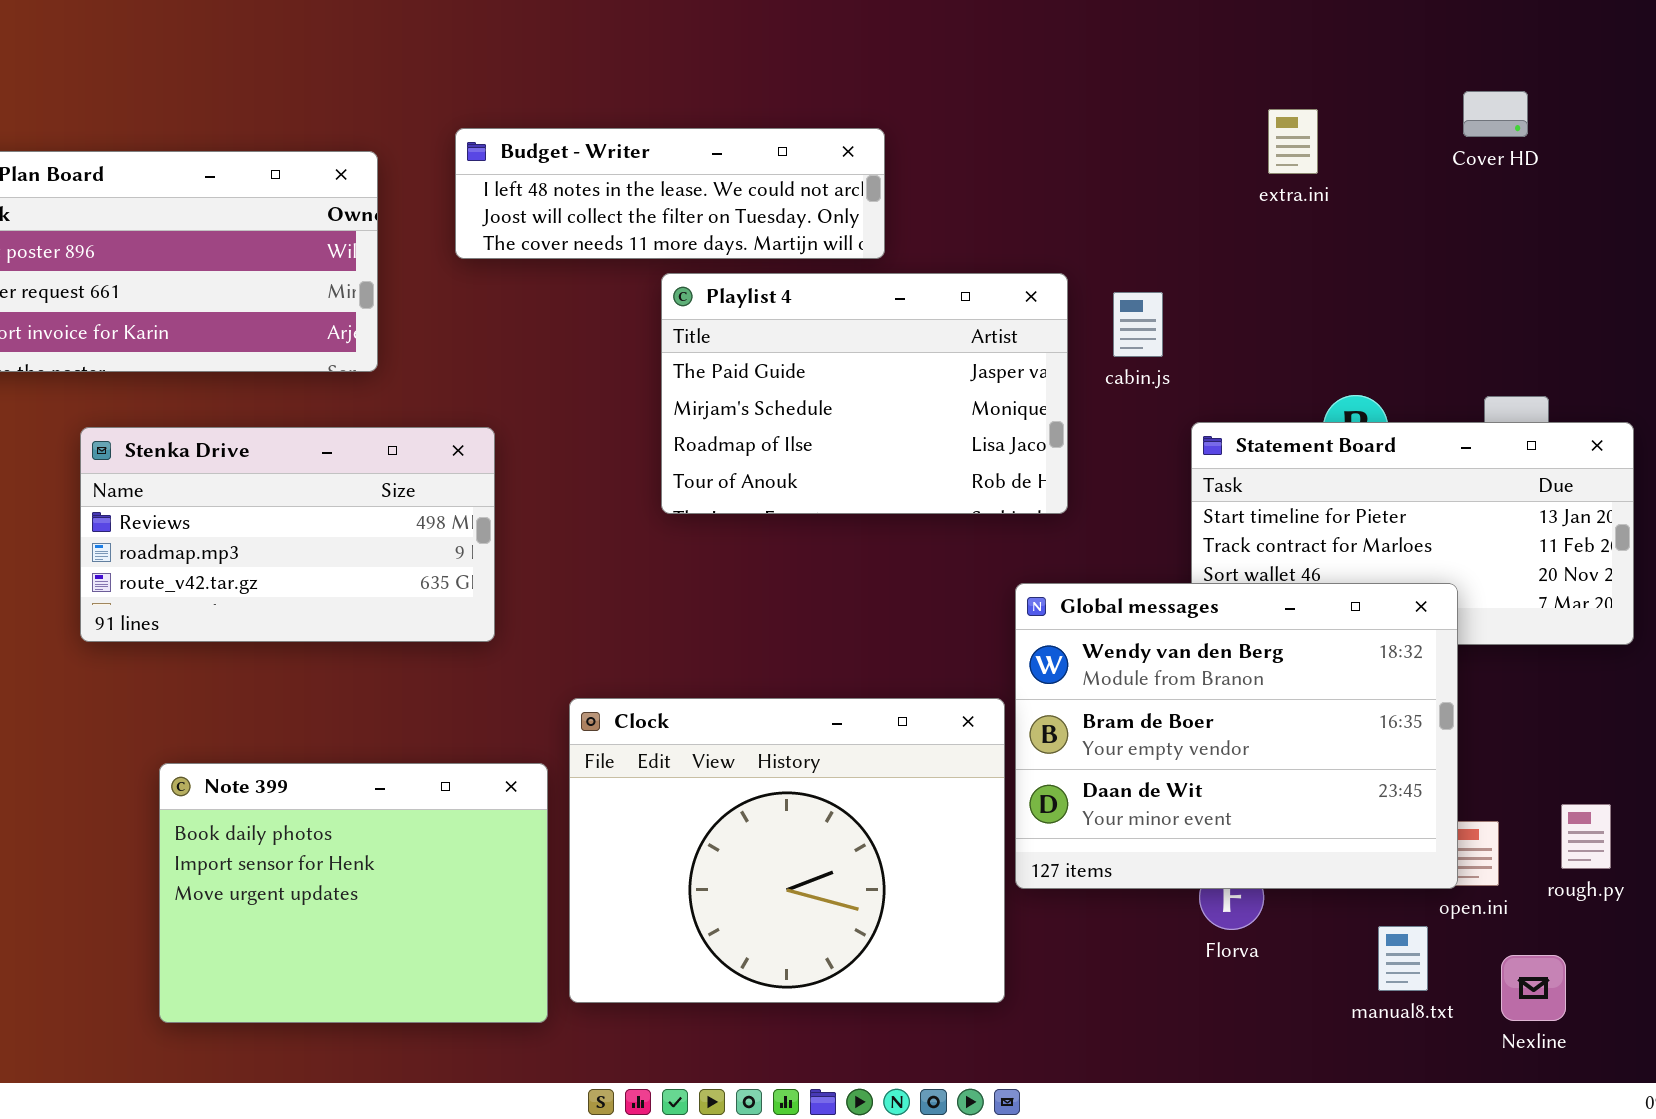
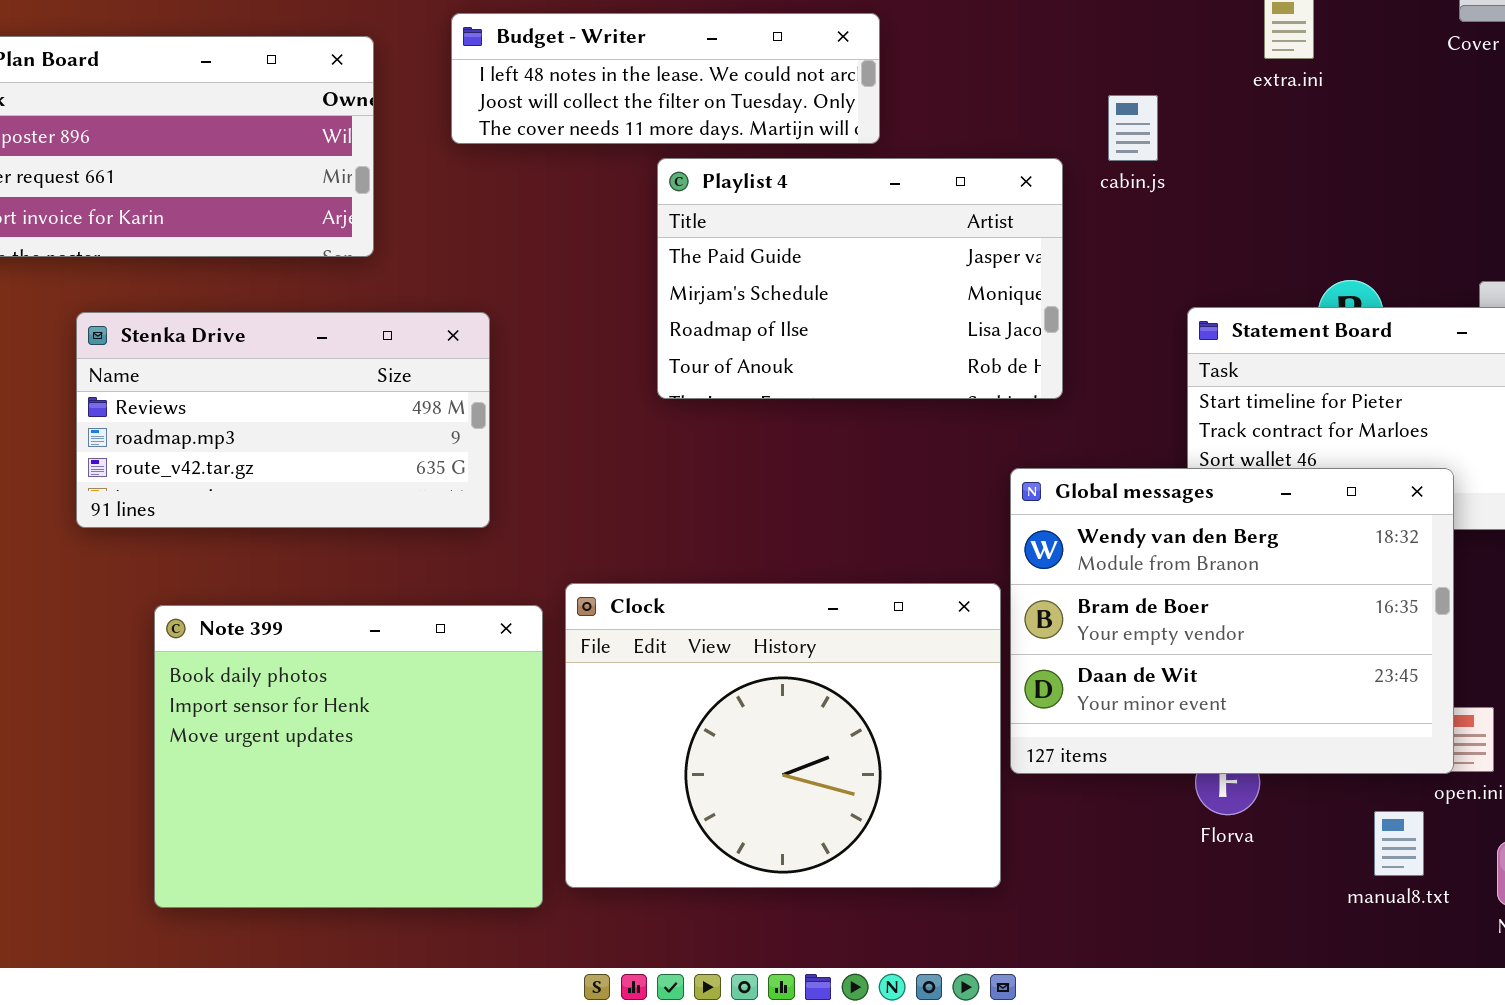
cabin.js: [1113,292,1163,357] -> [1108,95,1158,161], moved
Note 399: [159,763,548,1023] -> [154,605,543,908], resized

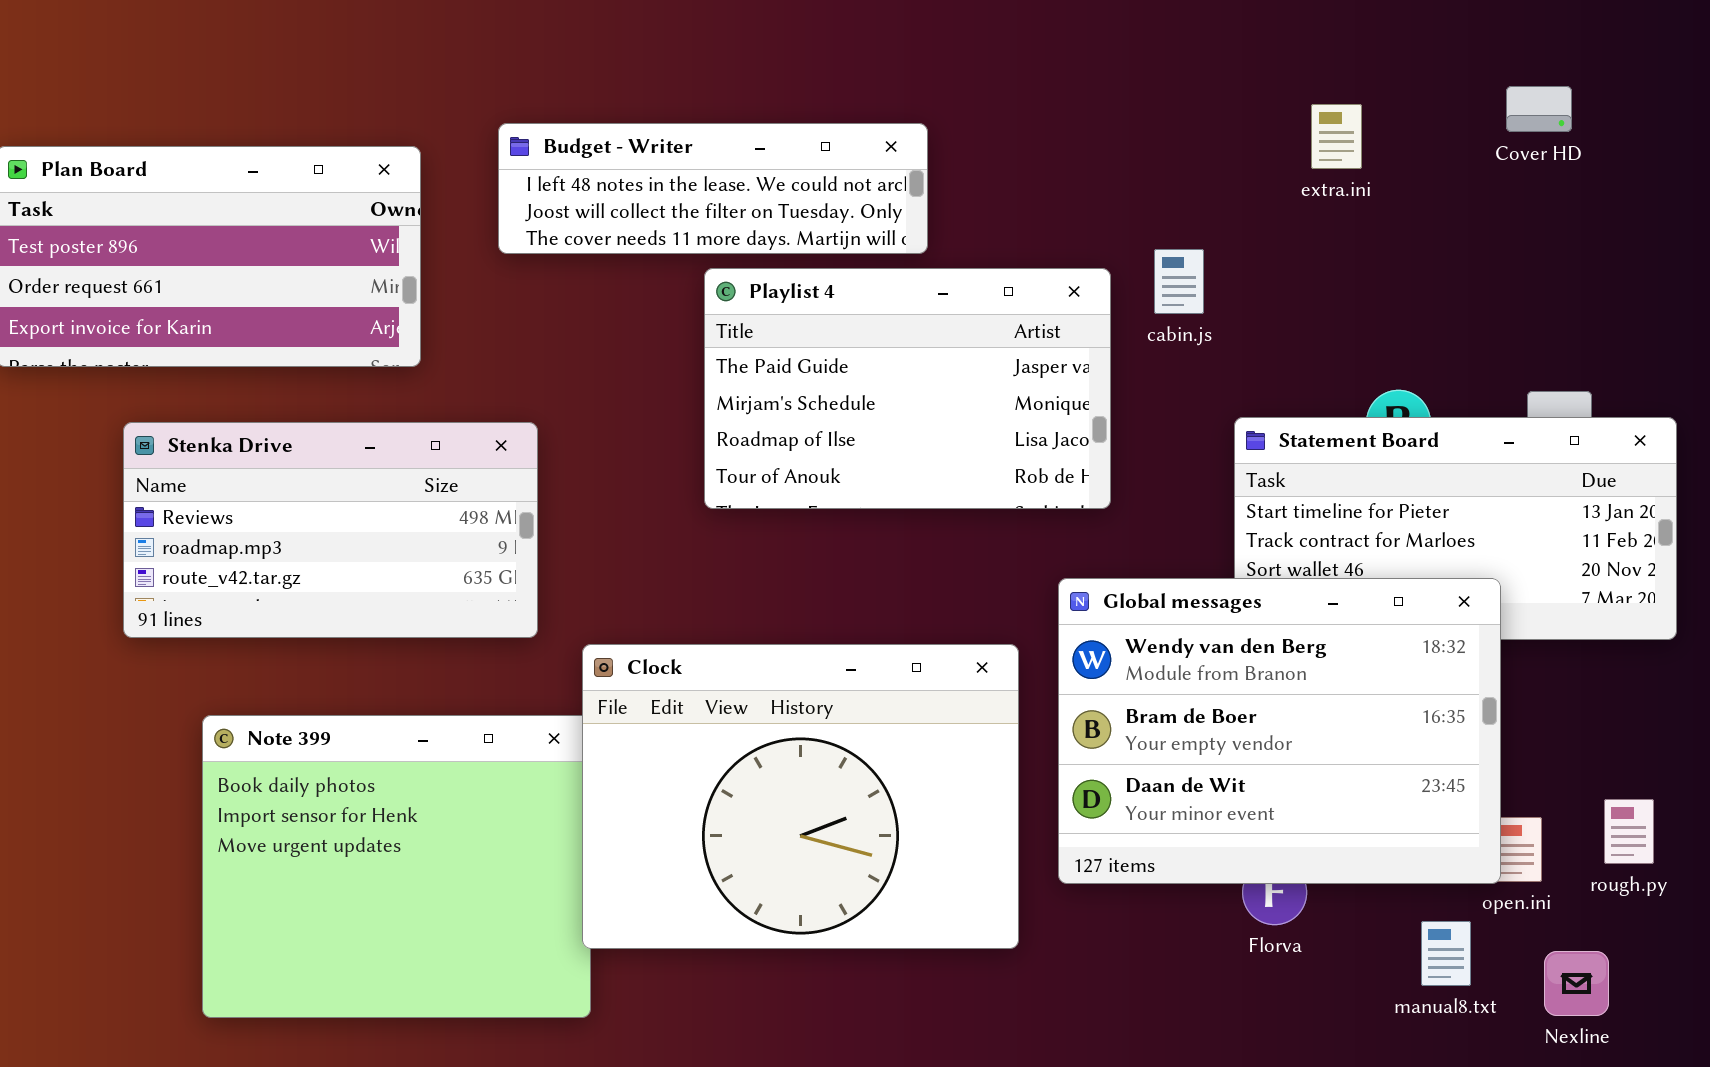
cabin.js: [1108,95,1158,161] -> [1154,249,1204,314], moved
Clock: [565,583,1001,888] -> [582,644,1019,949], moved

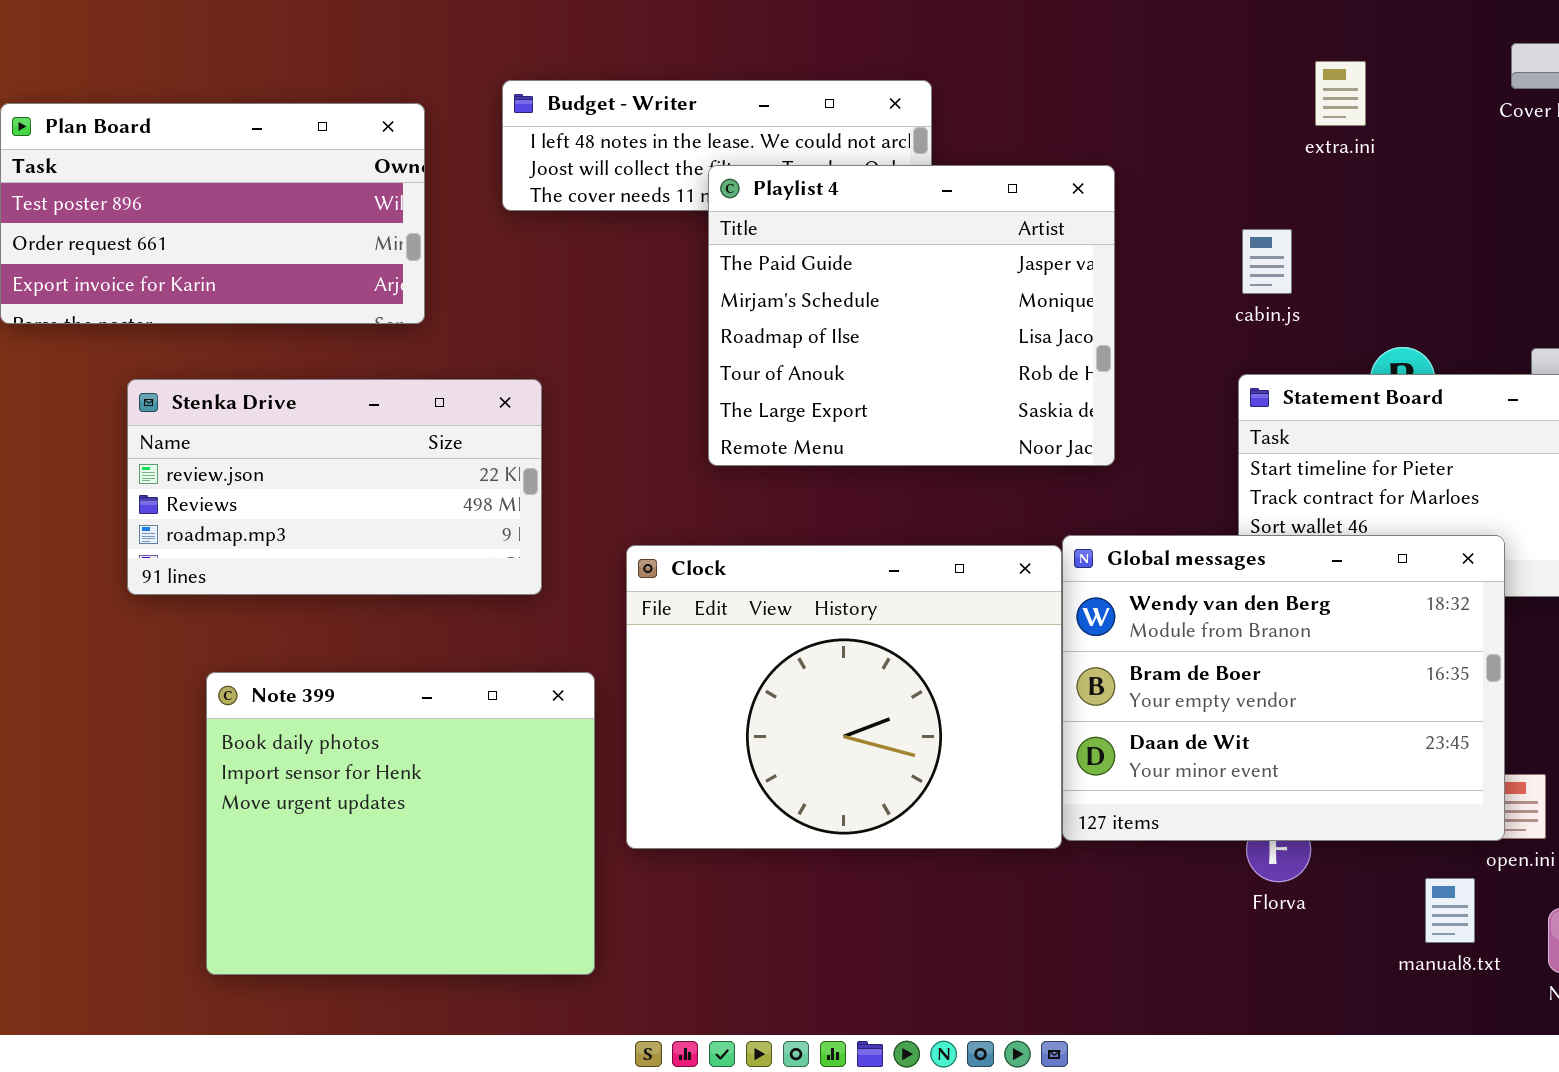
cabin.js: [1154,249,1204,314] -> [1242,229,1292,294], moved
Playlist 4: [704,268,1111,509] -> [708,165,1115,466], resized
Stenka Drive: [123,422,538,638] -> [127,379,542,595], scrolled up 1 row
Clock: [582,644,1019,949] -> [626,545,1062,849], moved

